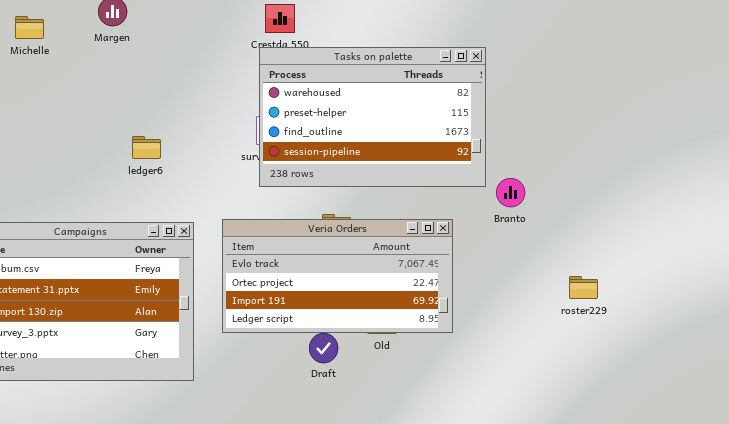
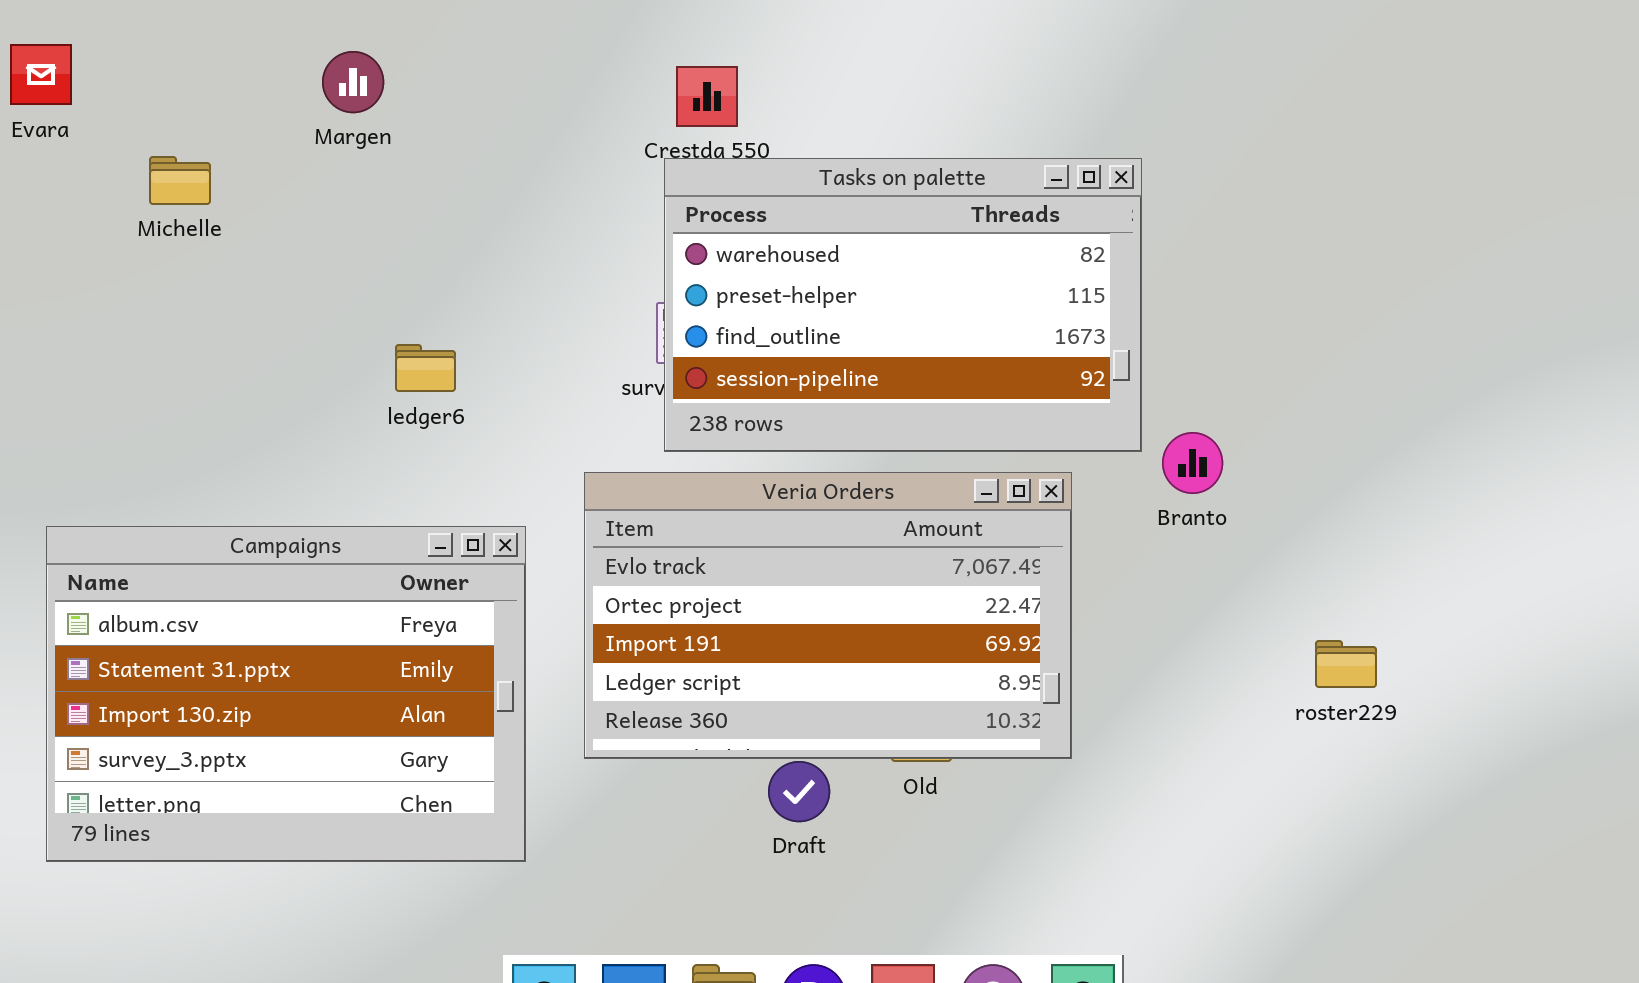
Michelle: [15,16,44,39] -> [149,156,211,205], moved
Veria Orders: [222,219,453,333] -> [584,472,1072,759], resized

